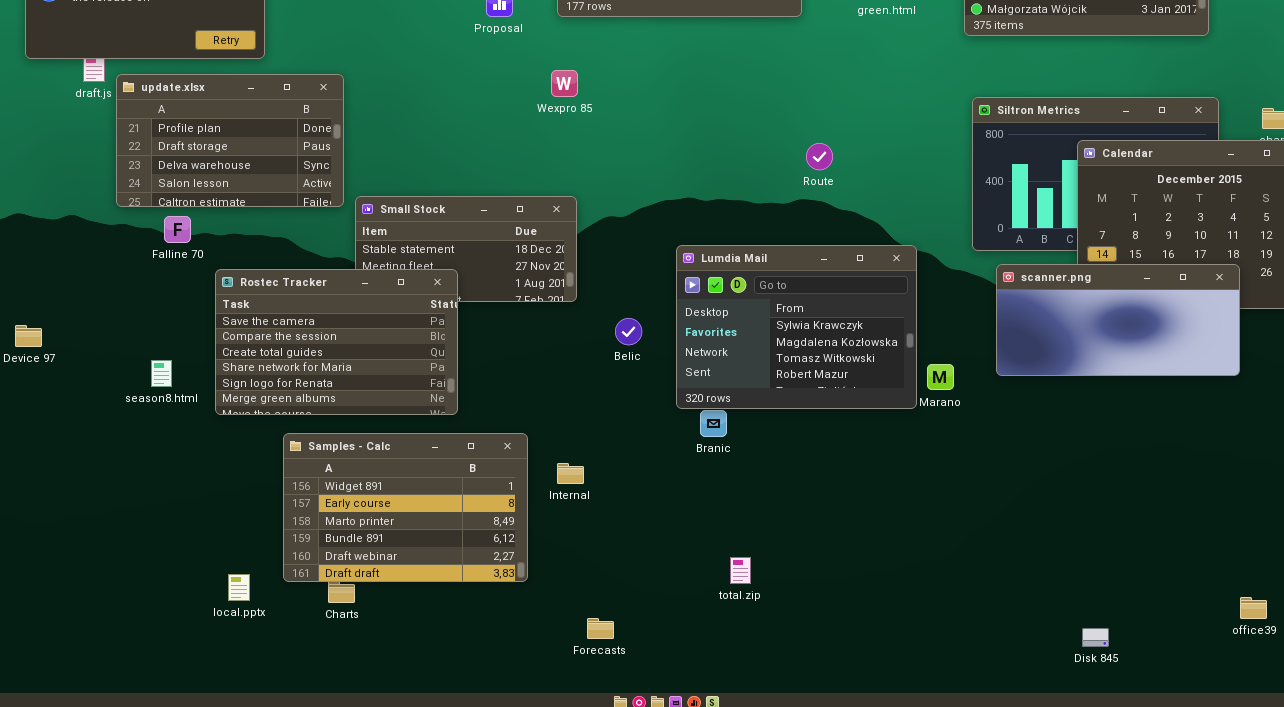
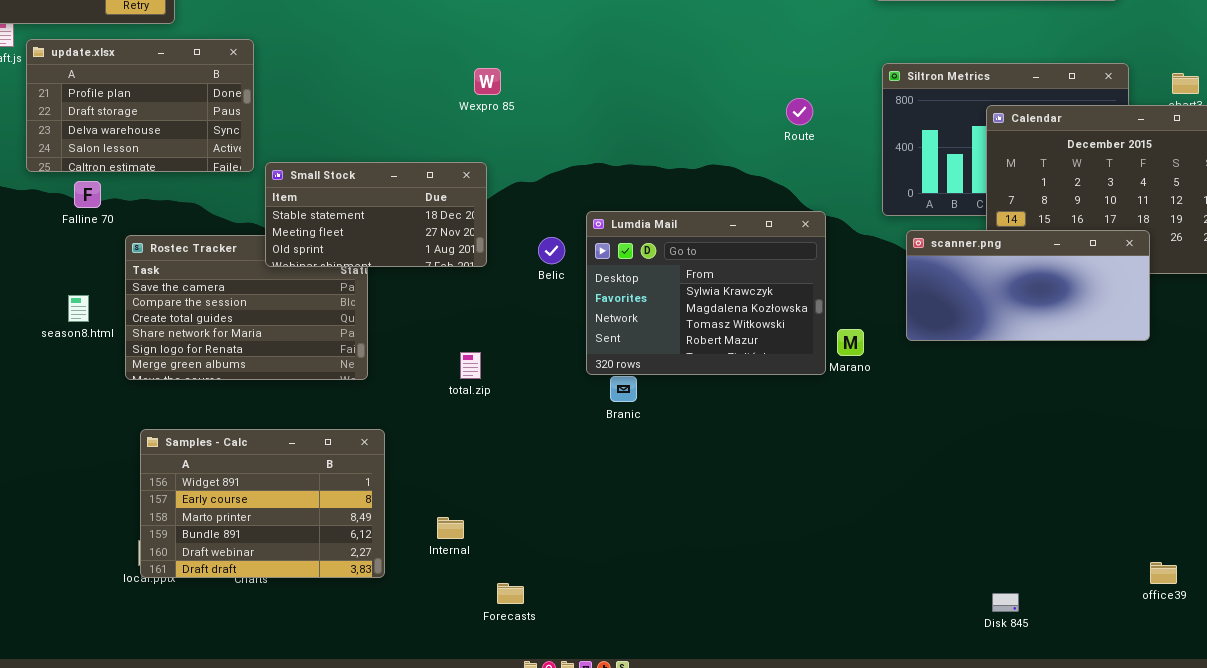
Wexpro 85: [551,70,578,97] -> [474,68,501,95], moved
Route: [806,143,833,170] -> [786,98,813,125], moved
Small Stock: [355,196,577,302] -> [265,162,487,267], raised
Belic: [615,318,642,345] -> [538,237,565,264], moved
season8.html: [151,360,172,387] -> [68,295,89,322], moved
Samples - Calc: [283,433,528,582] -> [140,429,385,578], moved
Internal: [557,463,584,484] -> [437,517,464,539], moved
total.zip: [730,557,751,584] -> [460,352,481,379], moved

